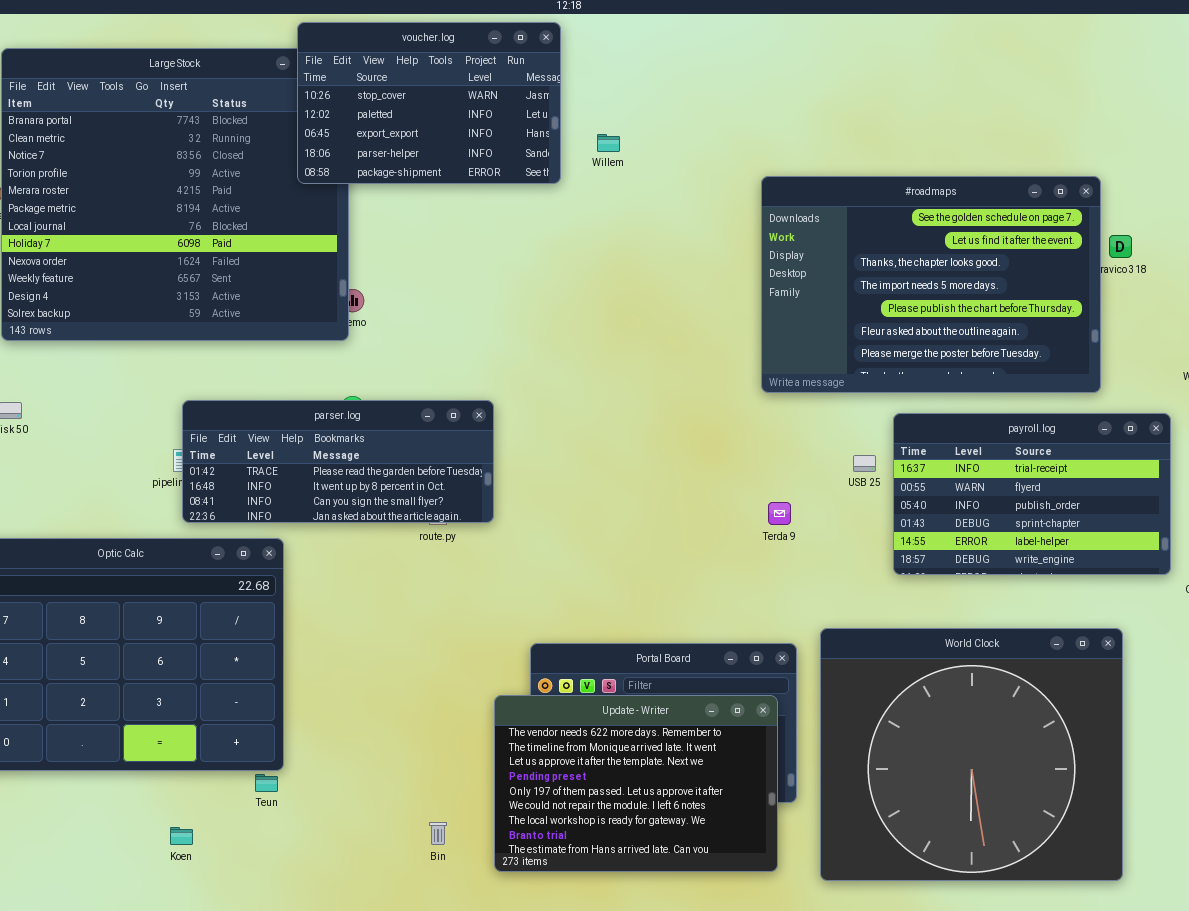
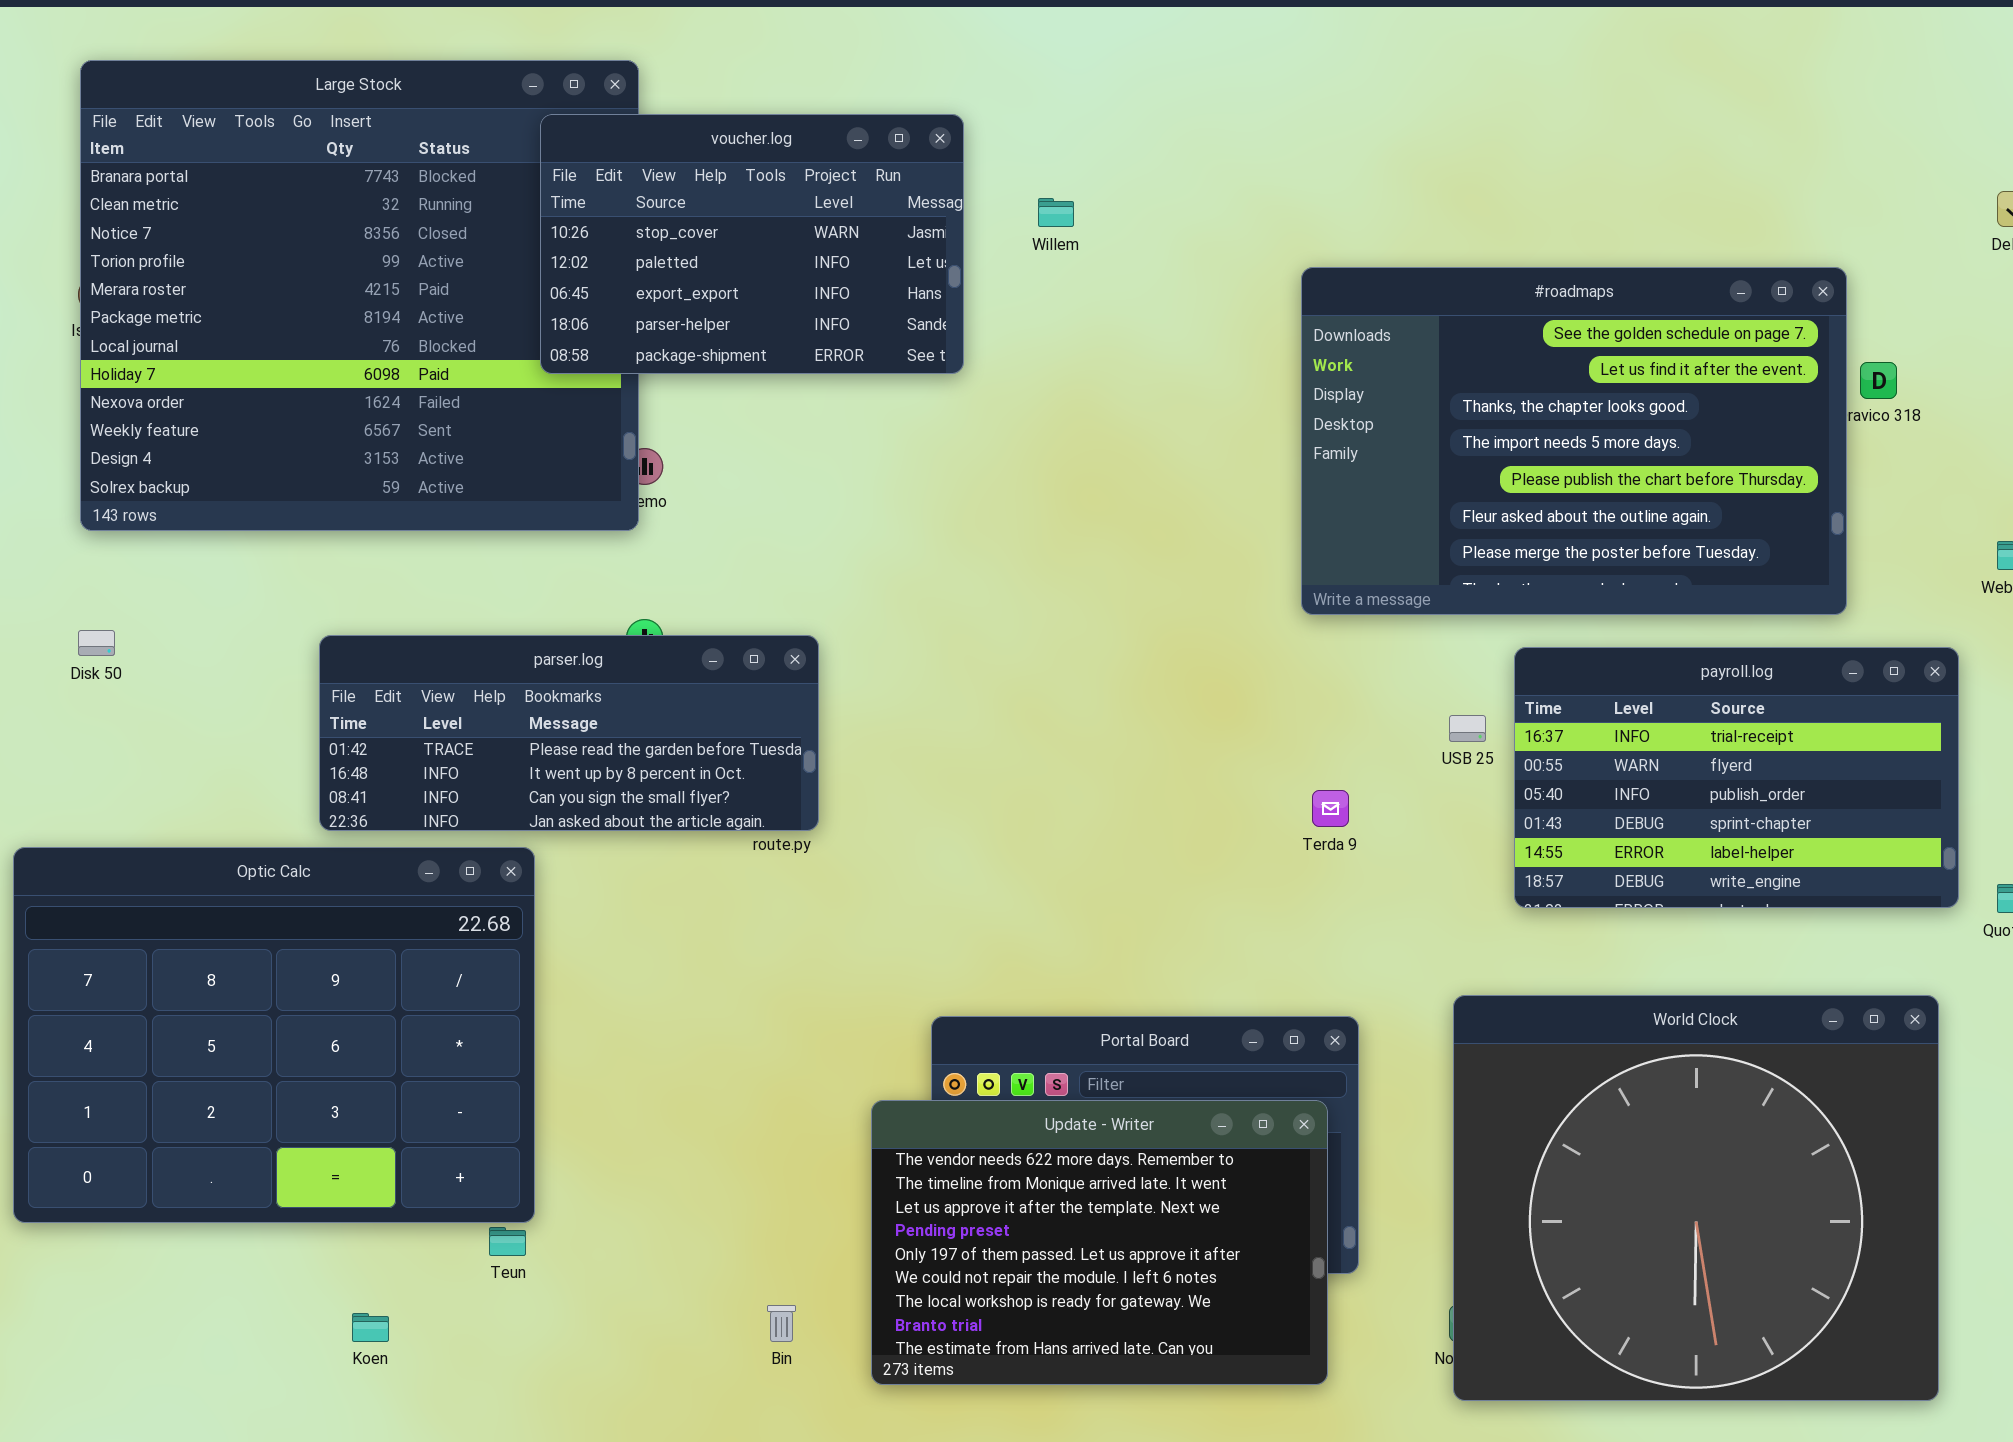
voucher.log: [297,22,561,184] -> [540,114,964,374], moved
parser.log: [182,400,494,523] -> [319,635,819,831], moved
World Clock: [820,628,1123,881] -> [1453,995,1939,1401], moved

